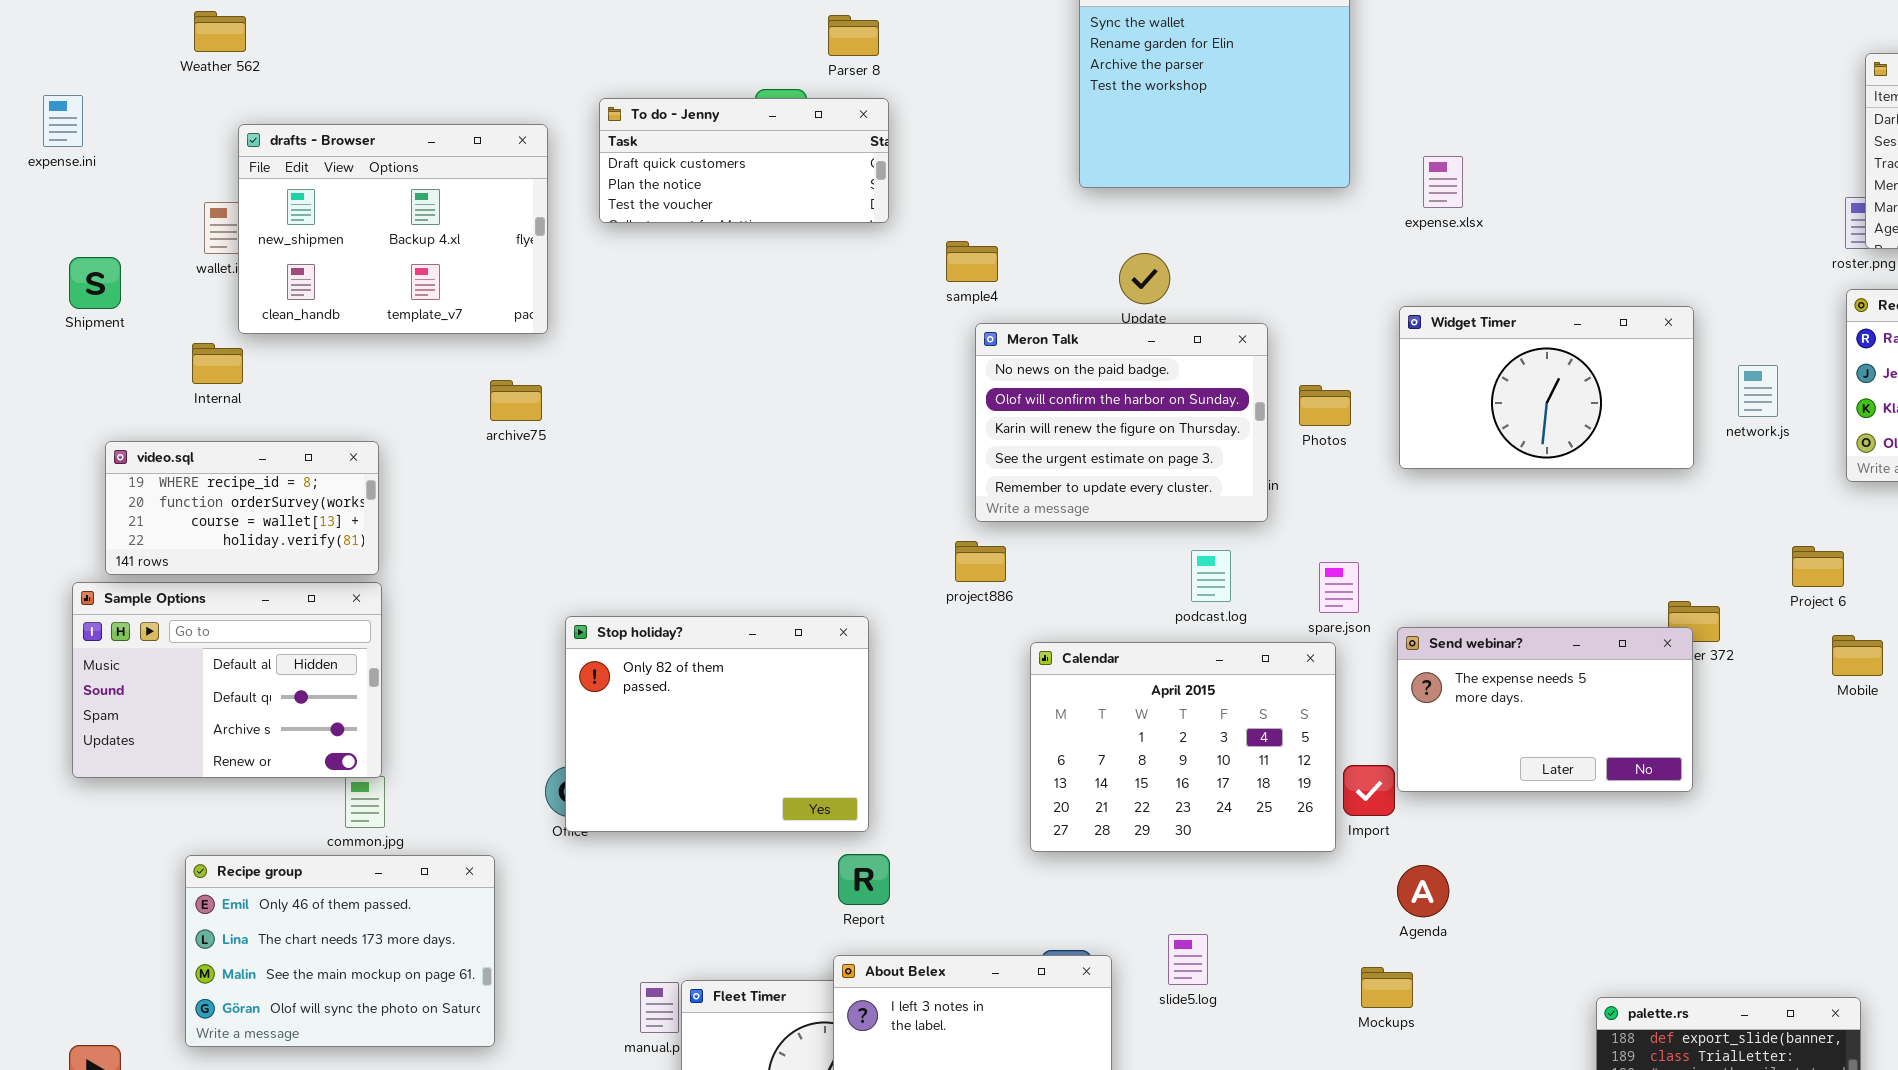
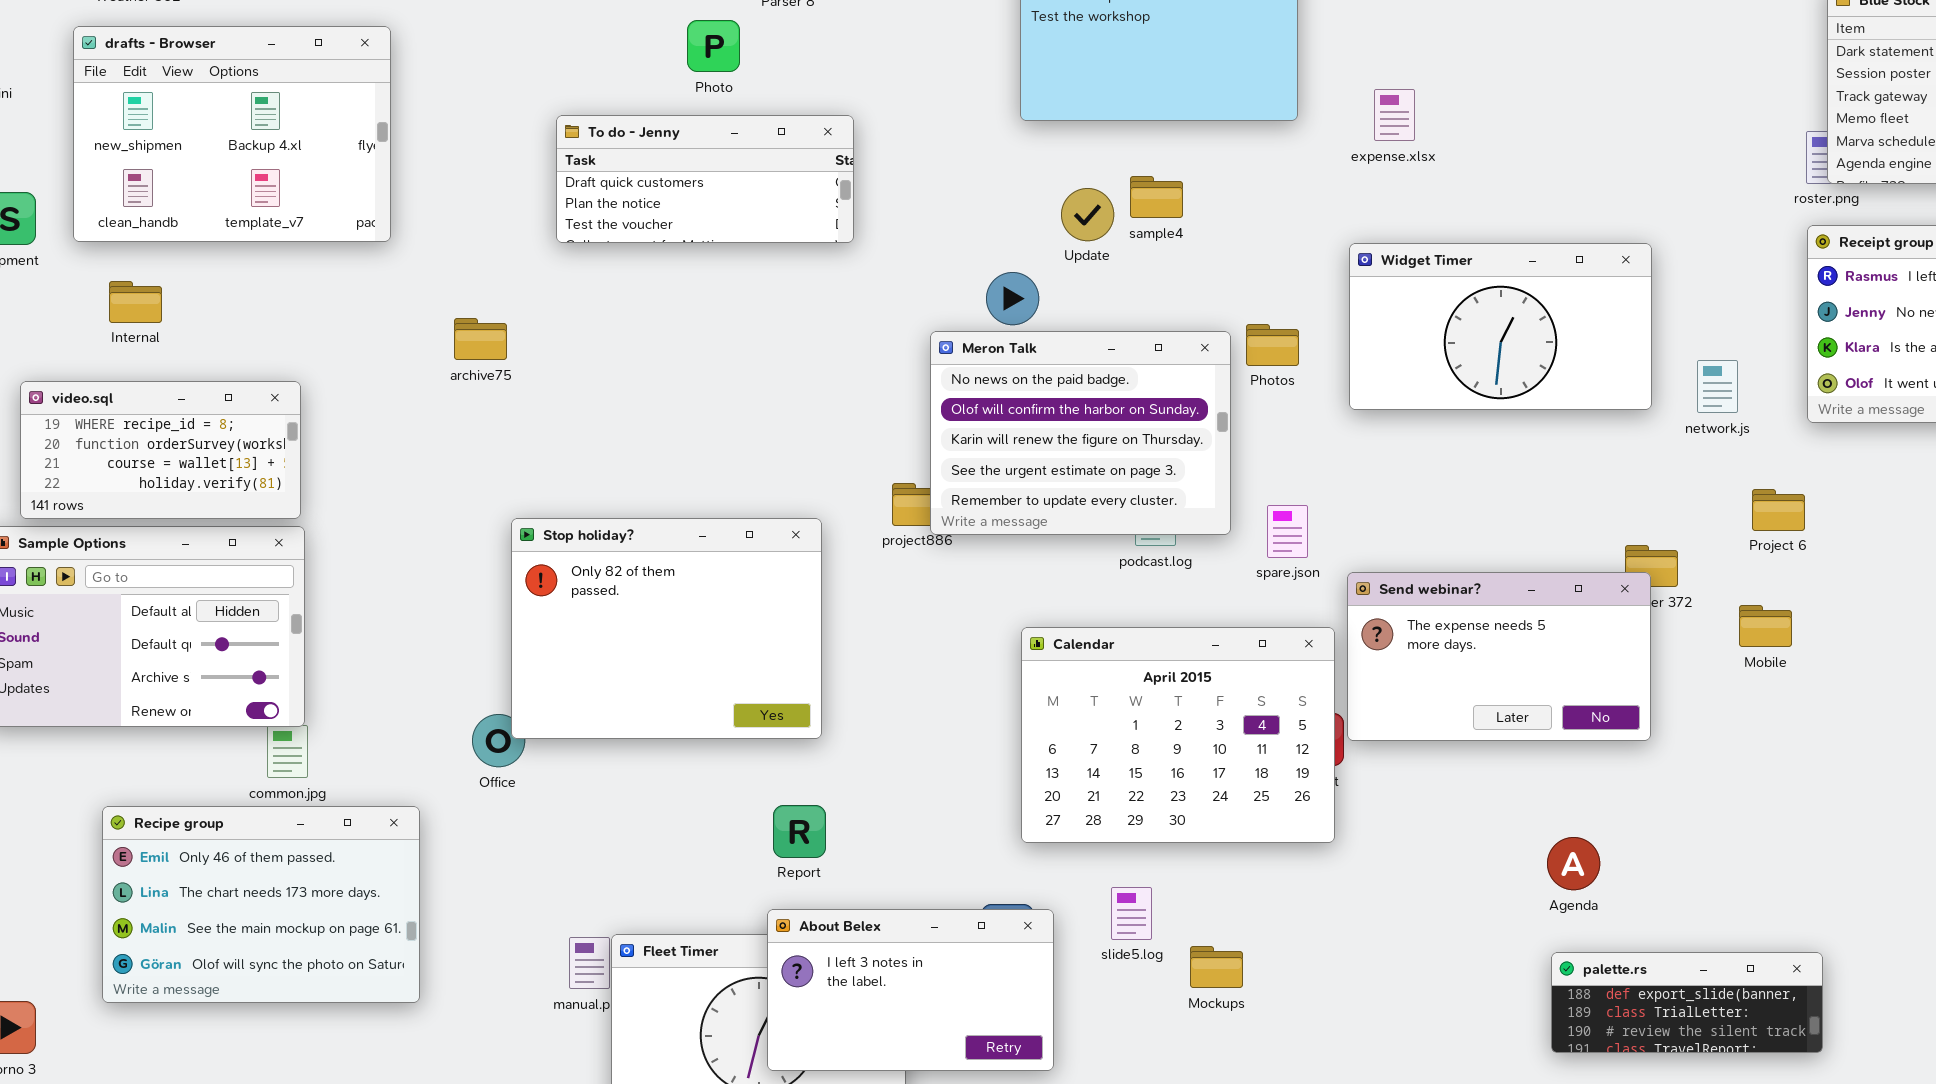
To do - Jenny: [599,98,889,223] -> [556,115,854,243], moved
drafts - Browser: [238,124,548,334] -> [73,26,391,242], moved
sample4: [946,241,998,282] -> [1130,176,1183,218], moved
Meron Talk: [975,323,1268,522] -> [930,331,1231,535], moved
network.js: [1738,365,1778,417] -> [1697,360,1738,413], moved
archive75: [490,380,542,421] -> [454,318,507,360], moved
Stop holiday?: [565,616,869,832] -> [511,518,822,739], moved
Mobile: [1832,635,1883,676] -> [1739,605,1792,647], moved
Calendar: [1030,642,1336,852] -> [1021,627,1335,843], moved
Agenda: [1397,865,1449,917] -> [1547,837,1600,890], moved
Mockups: [1361,967,1413,1008] -> [1190,946,1243,988], moved

